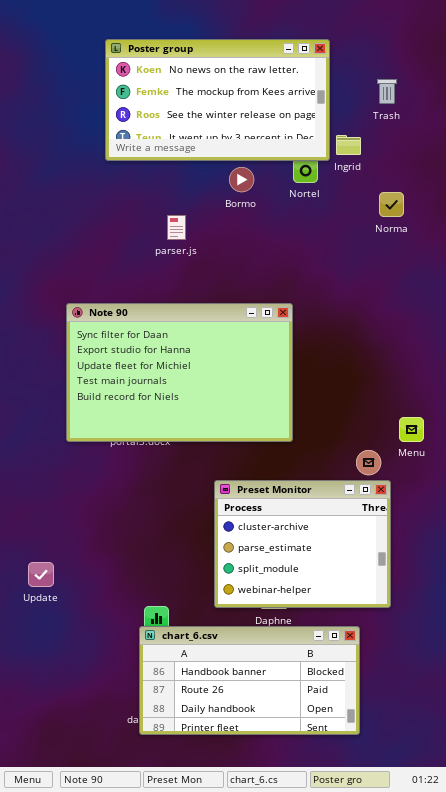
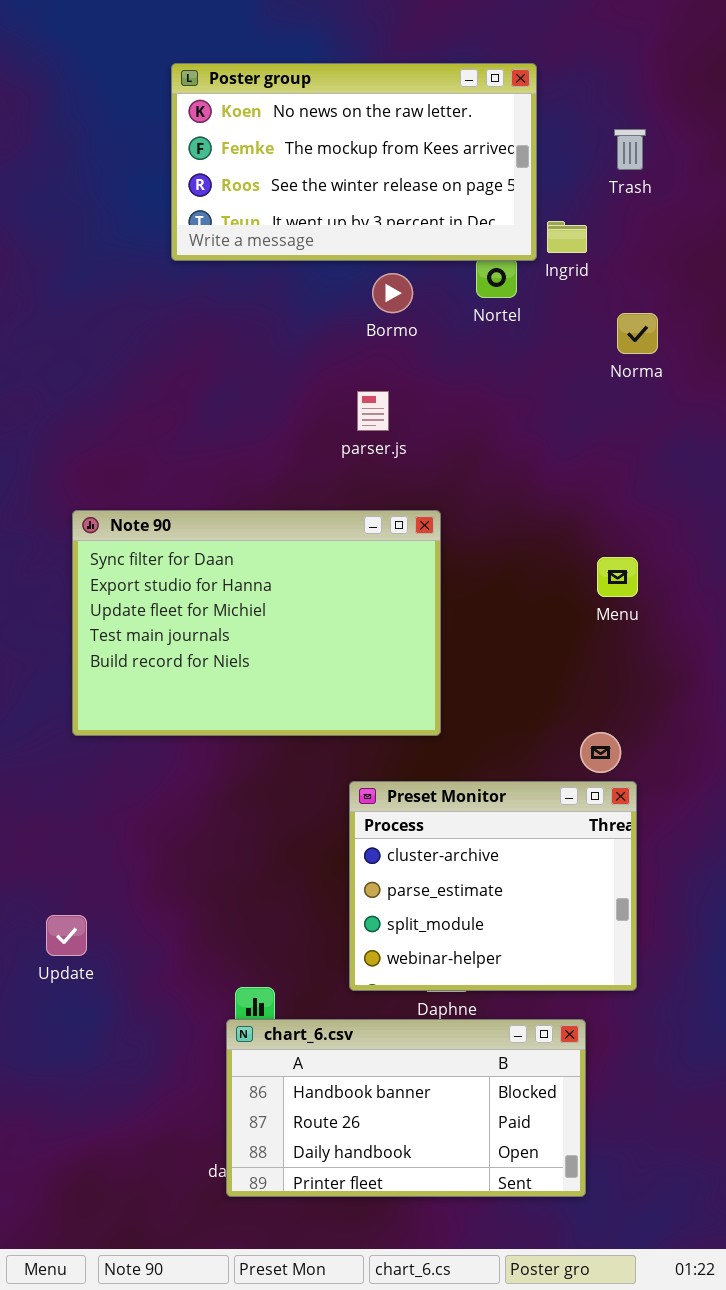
parser.js: [167,215,186,240] -> [357,391,389,431], moved
Note 90: [66,303,293,442] -> [72,510,441,736], moved
Menu: [399,417,424,442] -> [597,557,638,597], moved

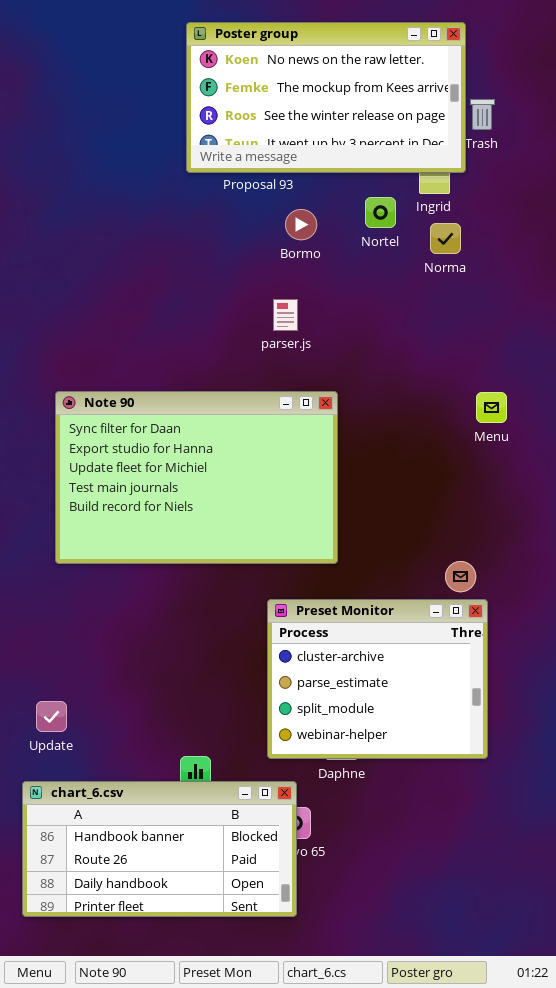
Poster group: [171,63,537,261] -> [186,22,466,173], moved
Norma: [617,313,658,354] -> [430,223,461,254], moved
Menu: [597,557,638,597] -> [476,392,507,423], moved
chart_6.csv: [226,1019,586,1197] -> [22,781,297,917], moved

